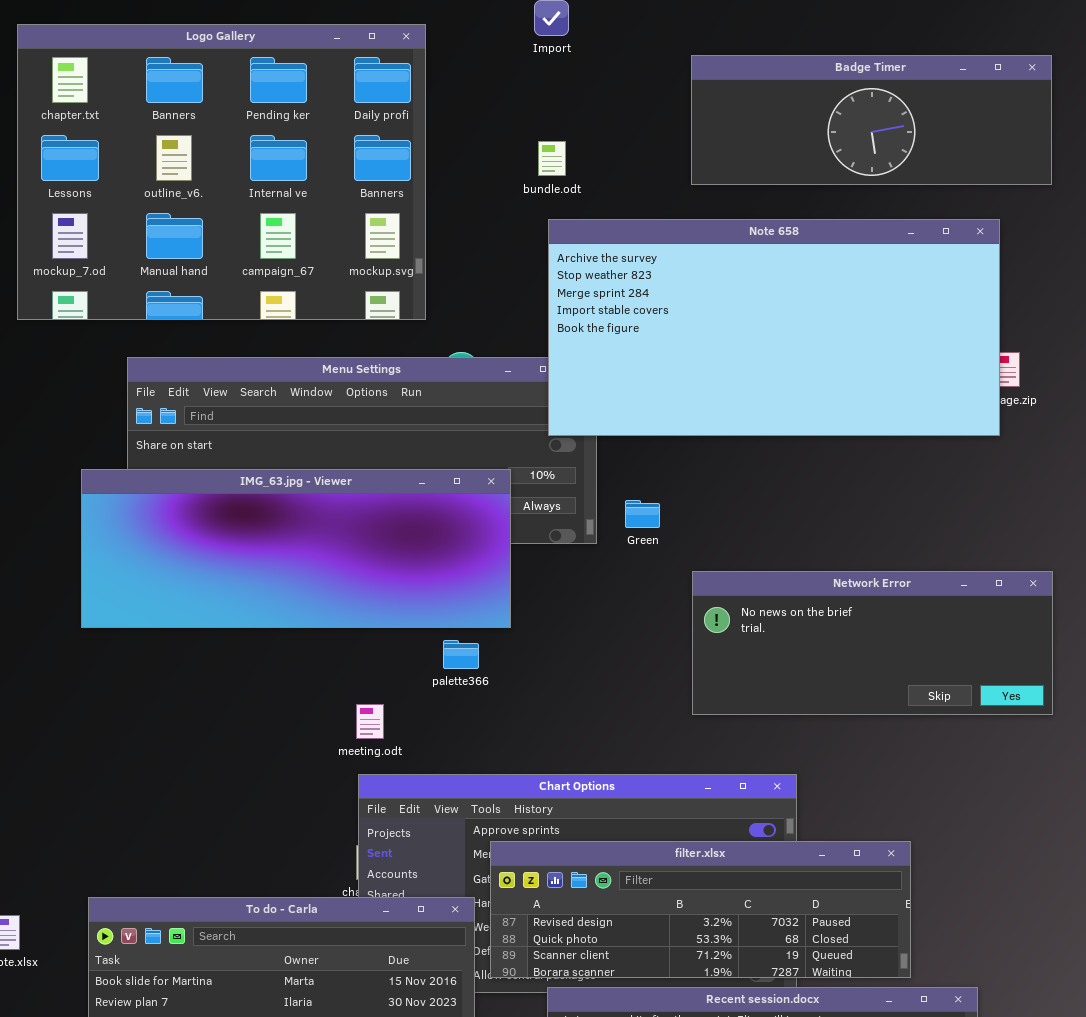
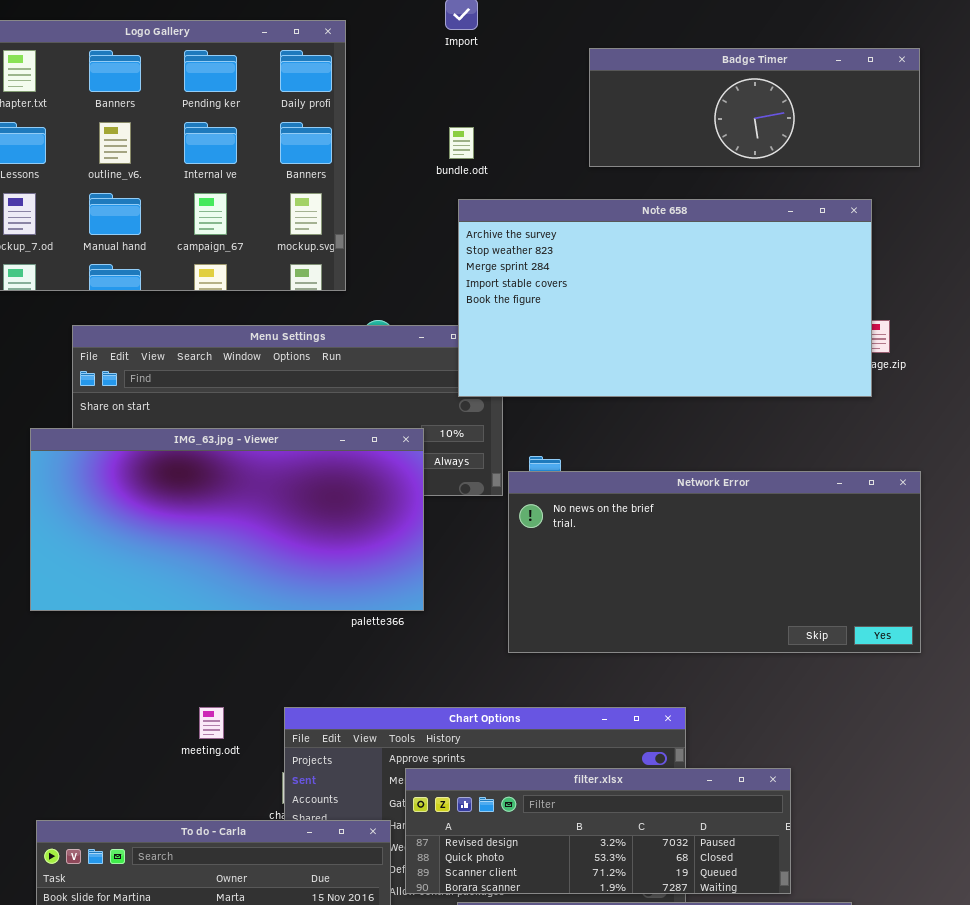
IMG_63.jpg - Viewer: [81,469,511,628] -> [30,428,424,611], resized
Network Error: [692,571,1053,715] -> [508,471,921,653], resized
meeting.odt: [356,704,384,739] -> [199,707,224,739], moved

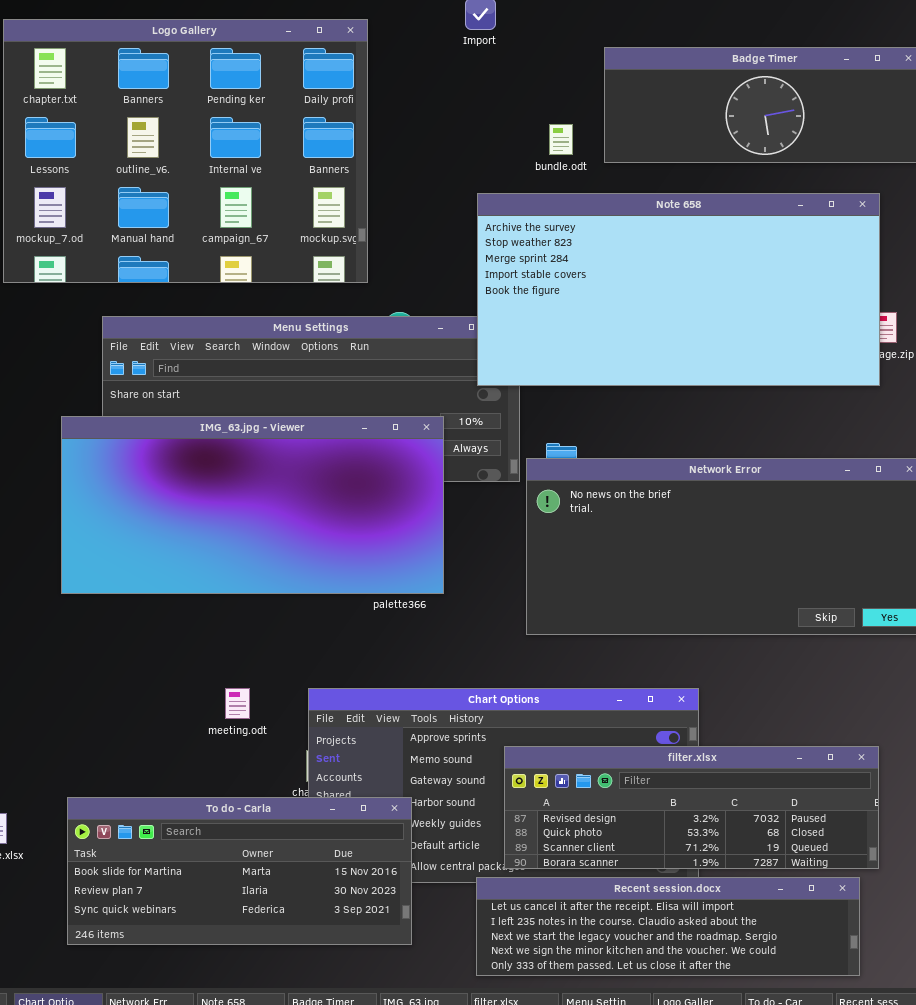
bundle.odt: [449,127,474,159] -> [549,124,573,155], moved
filter.xlsx: [405,768,791,894] -> [504,746,879,869], moved

